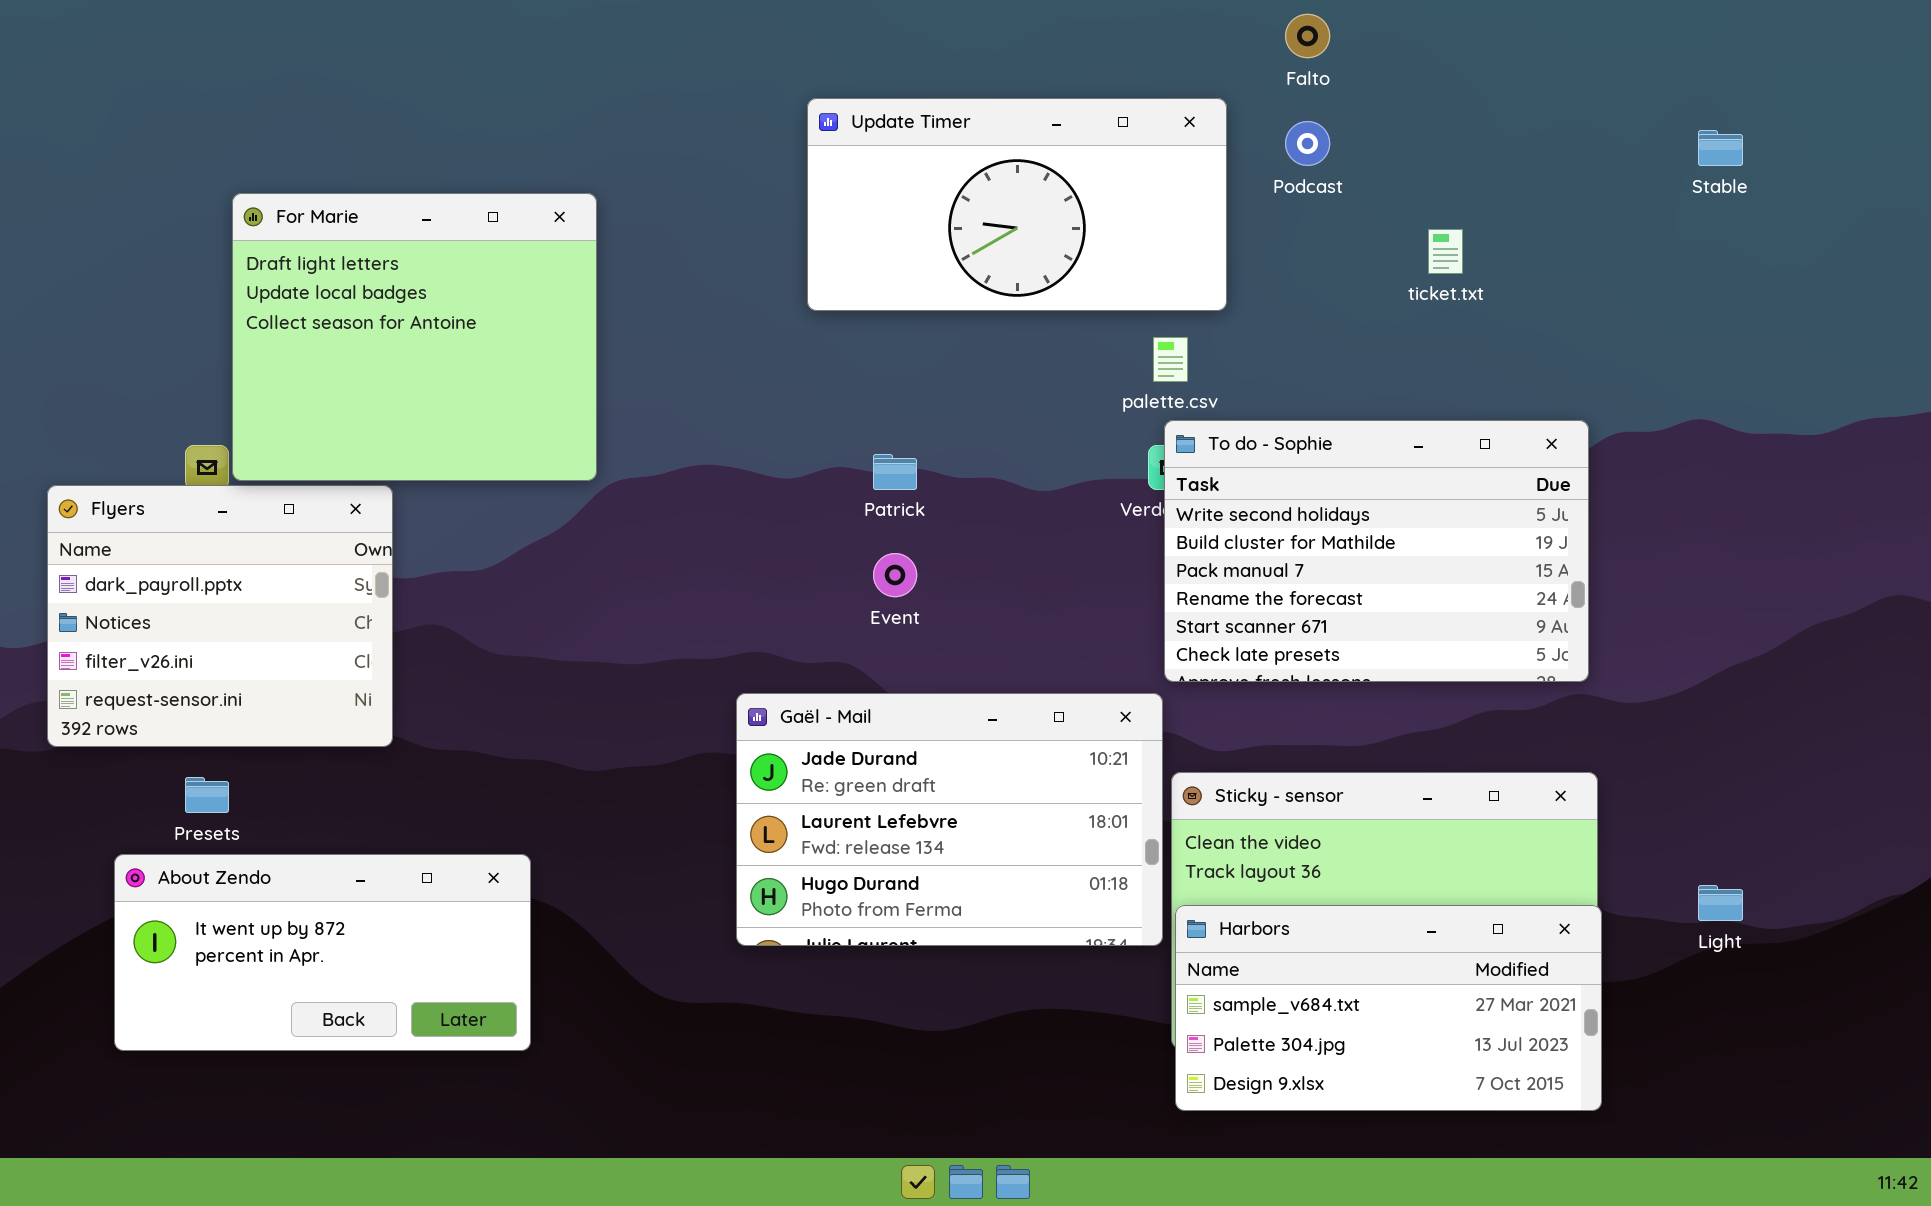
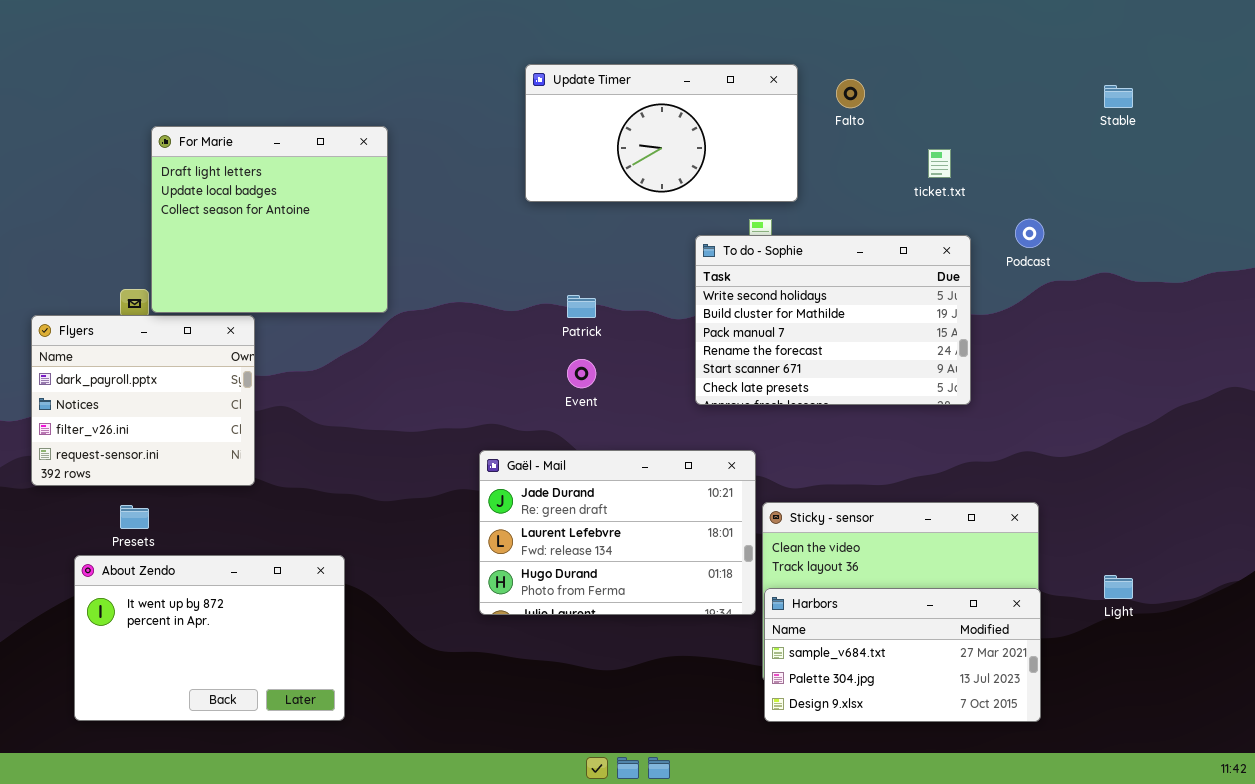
Falto: [1285,14,1330,58] -> [836,79,865,108], moved
Podcast: [1285,121,1330,166] -> [1015,219,1044,248], moved
To do - Sophie: [1164,420,1589,682] -> [695,235,971,405], moved
About Zendo: [114,854,531,1051] -> [74,555,345,721], resized

